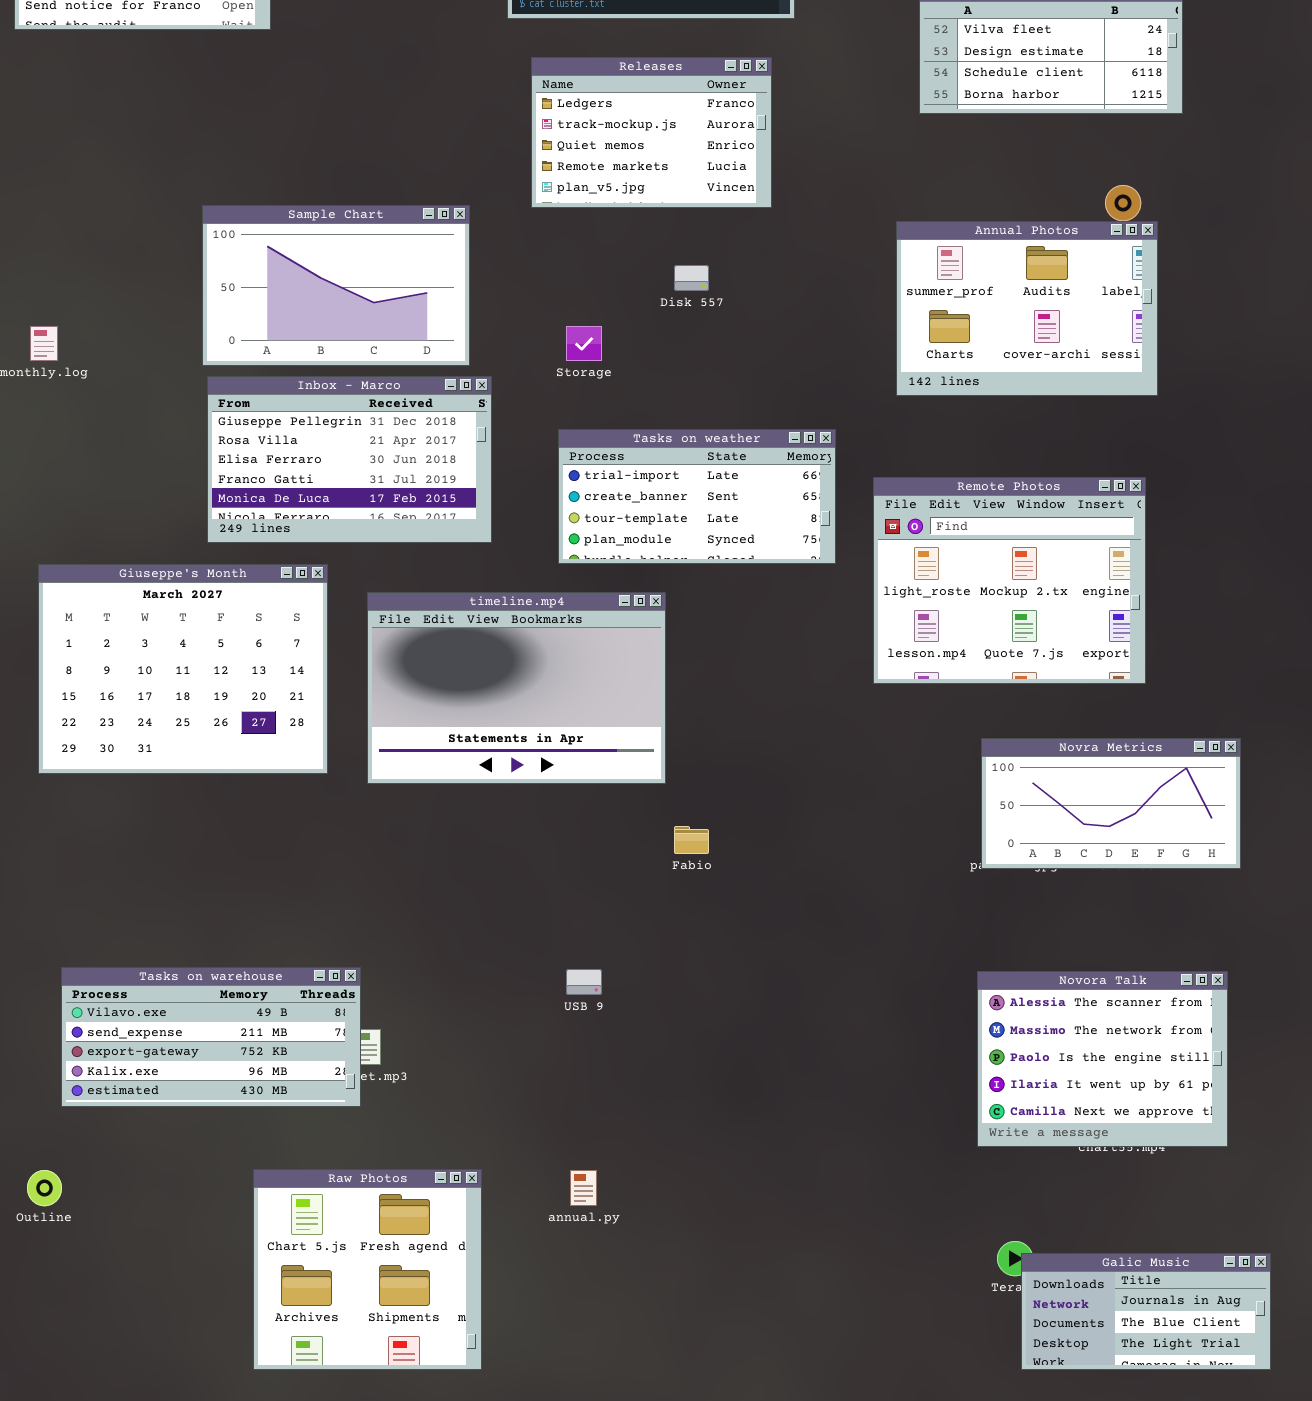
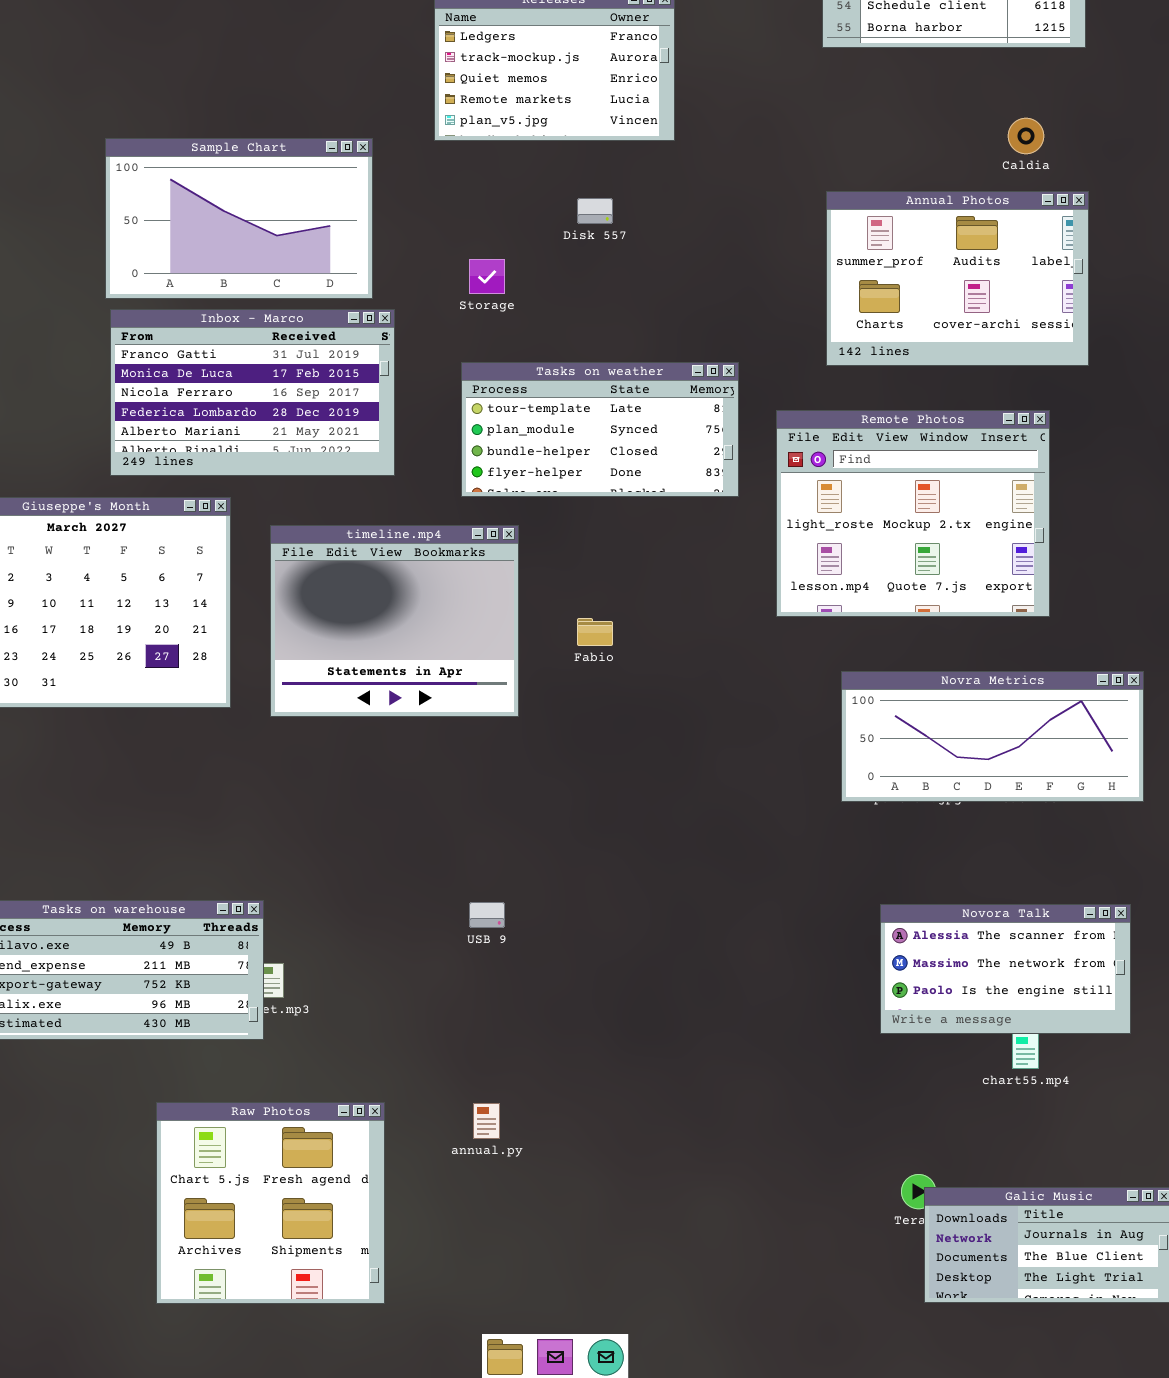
Annual Photos: [896,221,1158,396] -> [826,191,1089,366], moved
Inbox - Marco: [207,376,492,543] -> [110,309,395,476], scrolled down 3 rows
Tasks on weather: [558,429,836,564] -> [461,362,739,497], scrolled down 2 rows
timeline.mp4: [367,592,666,784] -> [270,525,519,717], resized
Novra Metrics: [981,738,1241,869] -> [841,671,1144,802], resized
Fabio: [674,826,709,854] -> [577,618,613,646], moved
Novora Talk: [977,971,1228,1147] -> [880,904,1131,1034], resized

